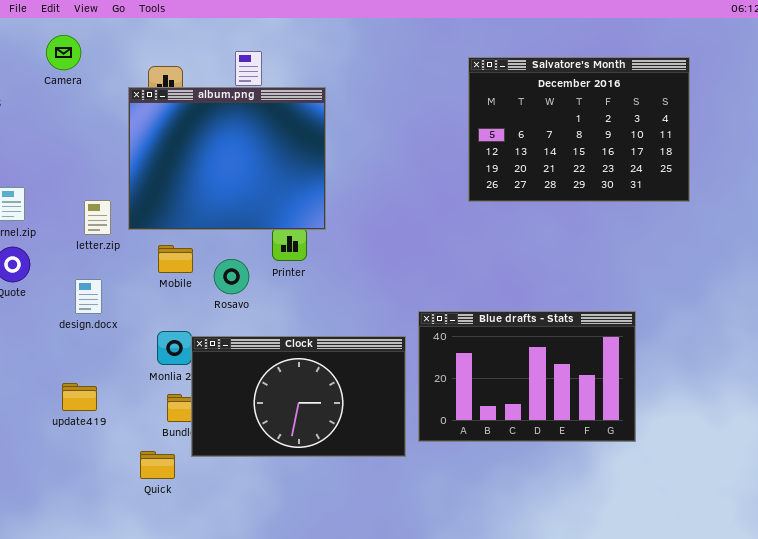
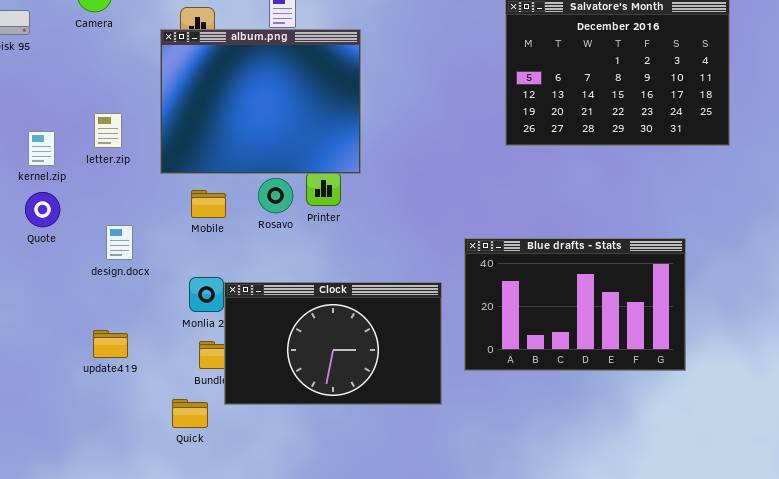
letter.zip: [84,200,111,235] -> [94,113,122,148], moved
Rosavo: [214,259,249,294] -> [258,178,293,213], moved
Blue drafts - Stats: [418,311,636,442] -> [464,238,686,371], moved

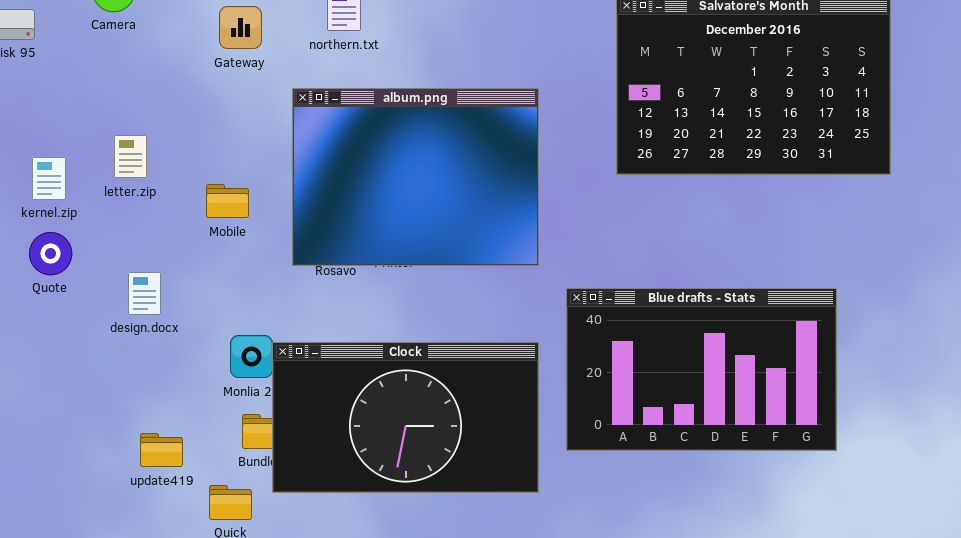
album.png: [160,29,361,174] -> [292,88,539,266], moved
Mobile: [191,190,226,218] -> [206,184,249,218], moved
update419: [93,330,128,358] -> [140,433,183,467], moved

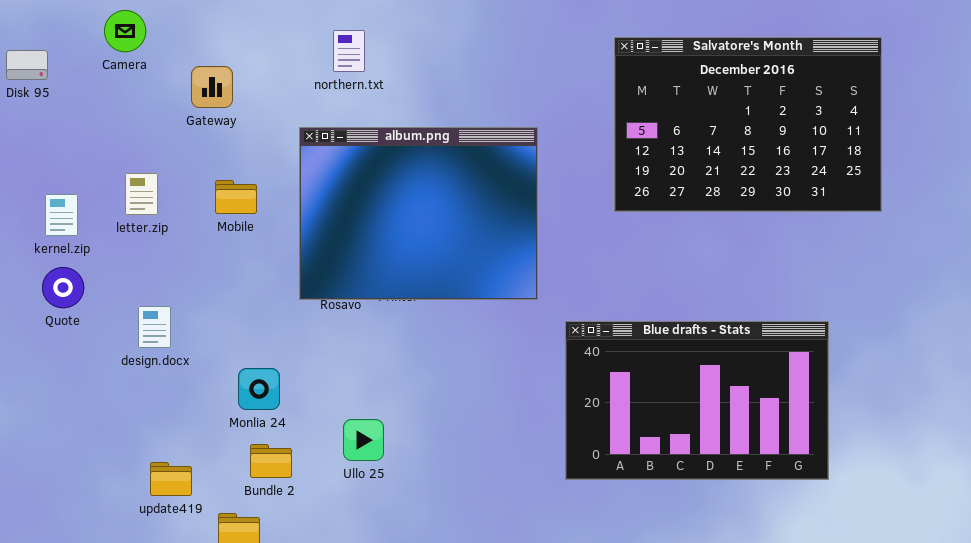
Gateway: [219,6,262,49] -> [191,66,233,108], moved
Mobile: [206,184,249,218] -> [215,180,257,214], moved
Clock: [272,342,539,493] -> none, closed

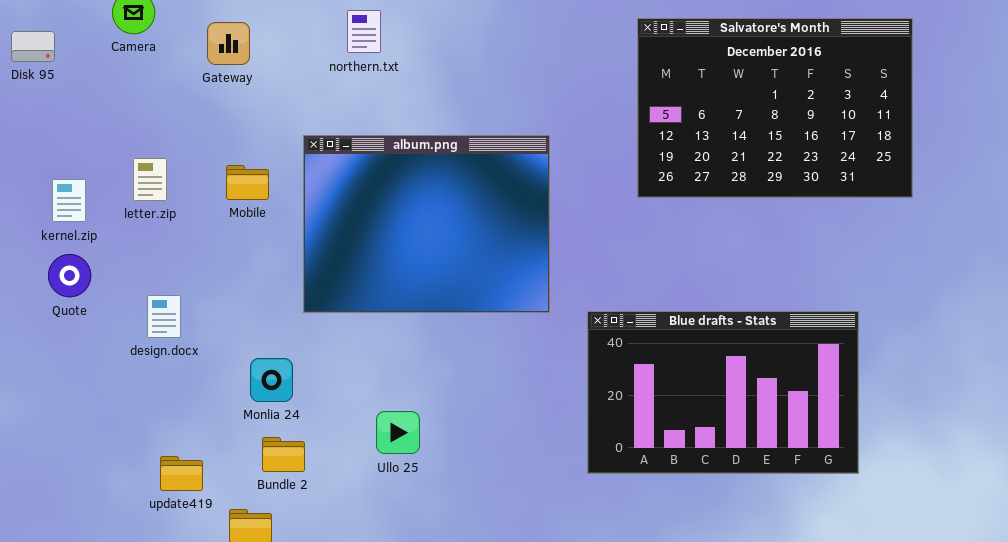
Gateway: [191,66,233,108] -> [207,22,250,65], moved
album.png: [299,127,538,300] -> [303,135,550,313], moved
Ullo 25: [343,419,384,461] -> [376,411,420,454], moved

